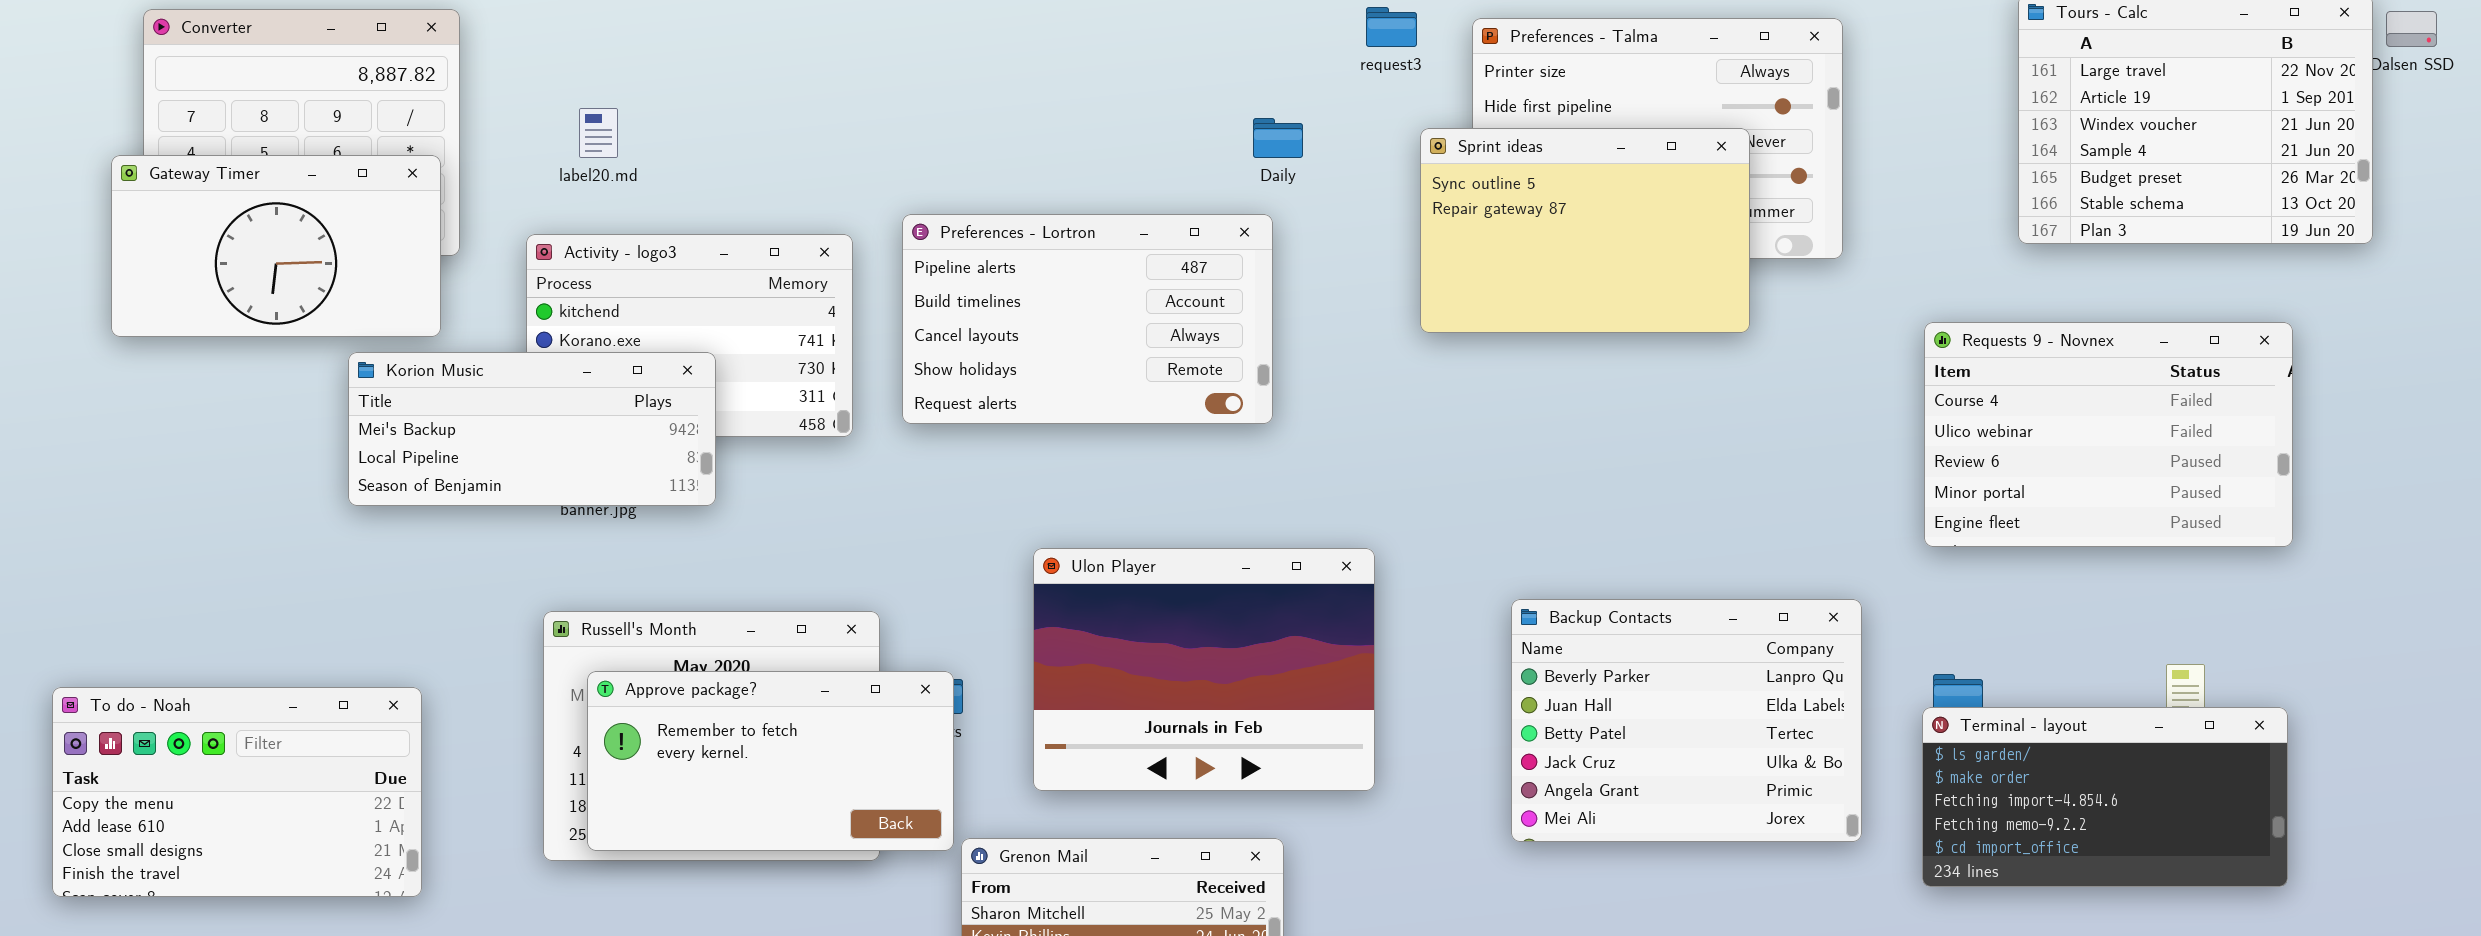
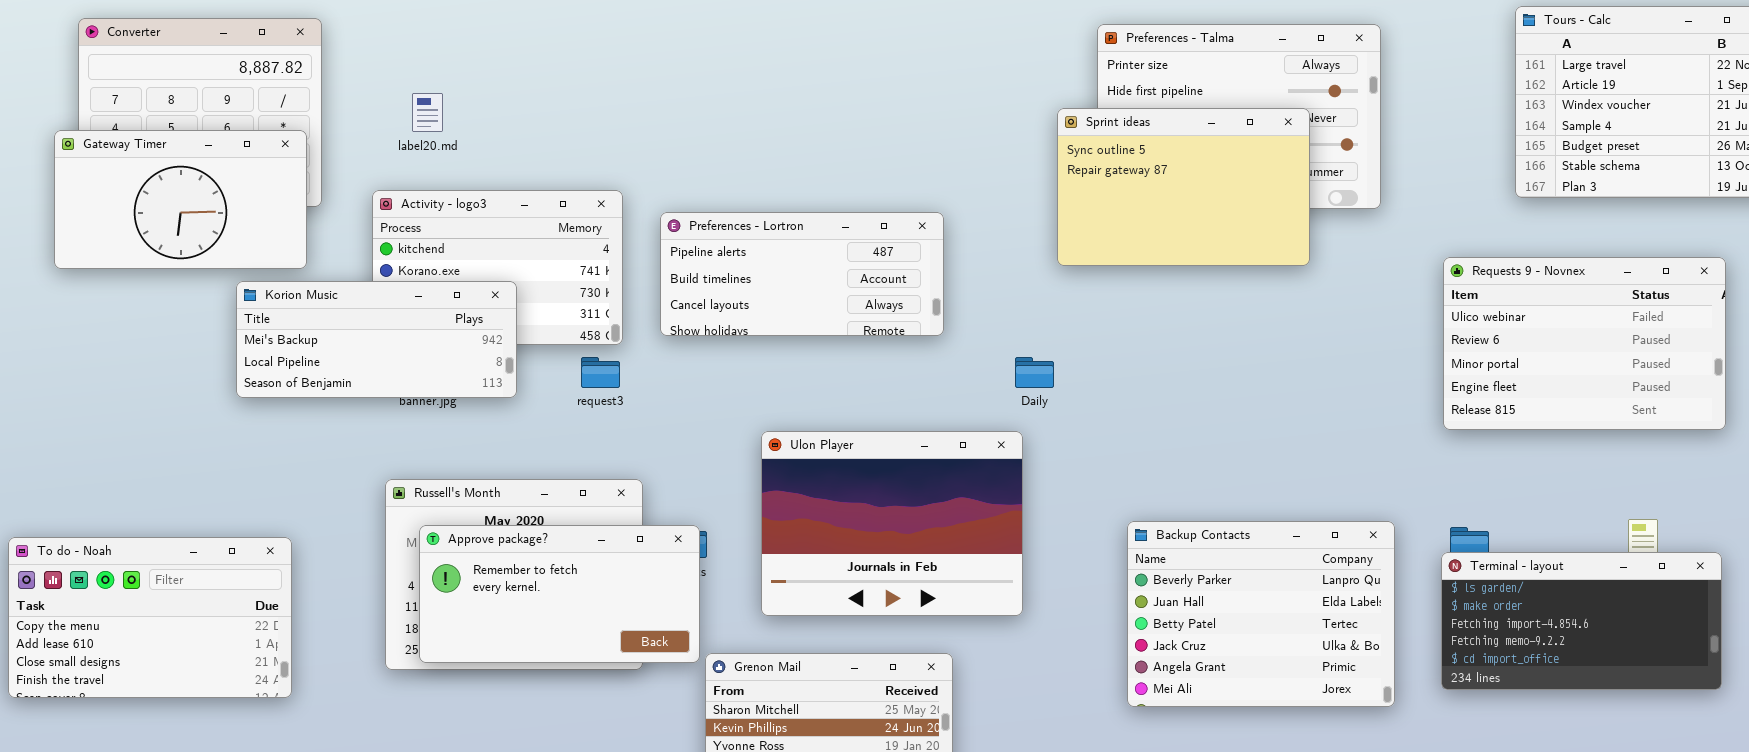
request3: [1366,7,1417,47] -> [581,357,620,388], moved
Daily: [1253,118,1303,158] -> [1015,357,1054,388], moved
Preferences - Lortron: [902,214,1273,424] -> [660,212,944,336], resized
Requests 9 - Novnex: [1924,322,2293,547] -> [1443,257,1726,430], scrolled down 1 row
Backup Contacts: [1511,599,1862,842] -> [1127,521,1395,707], moved

